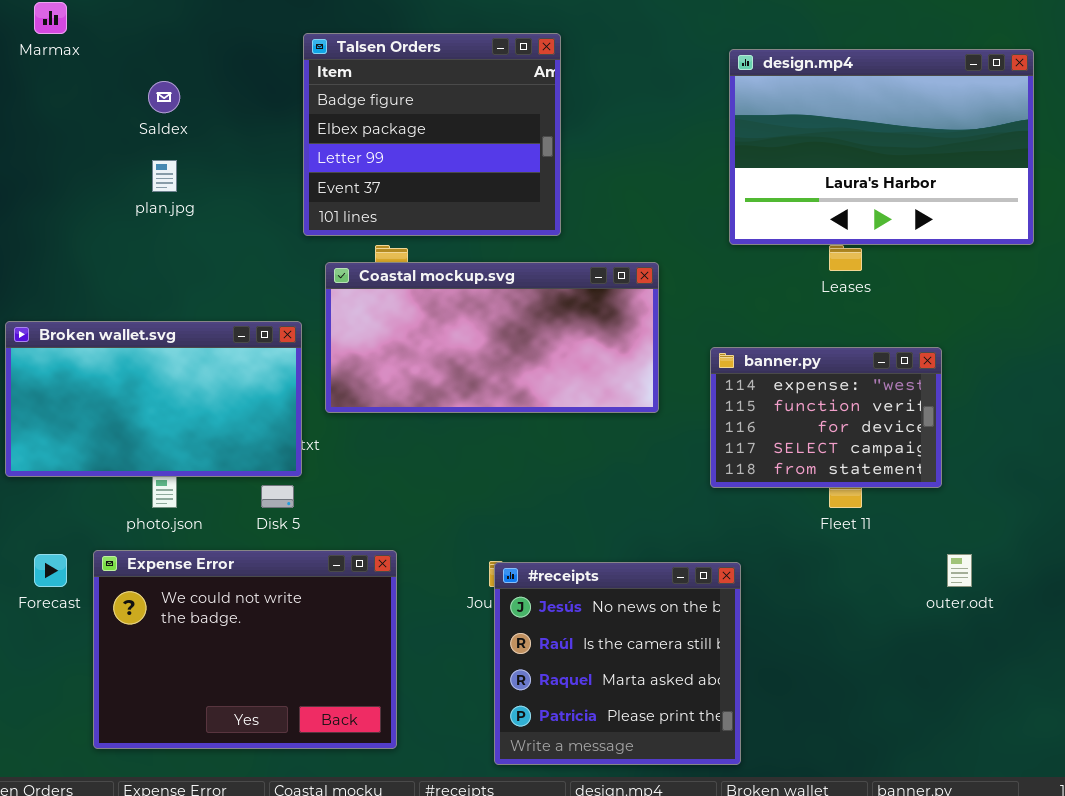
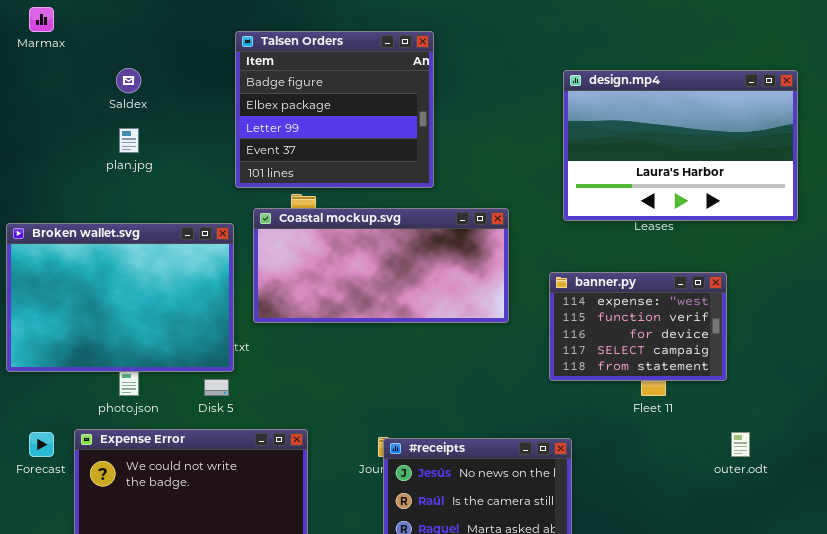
design.mp4: [729,49,1034,245] -> [563,70,798,221], moved
Broken wallet.svg: [5,321,302,477] -> [6,223,234,372], resized

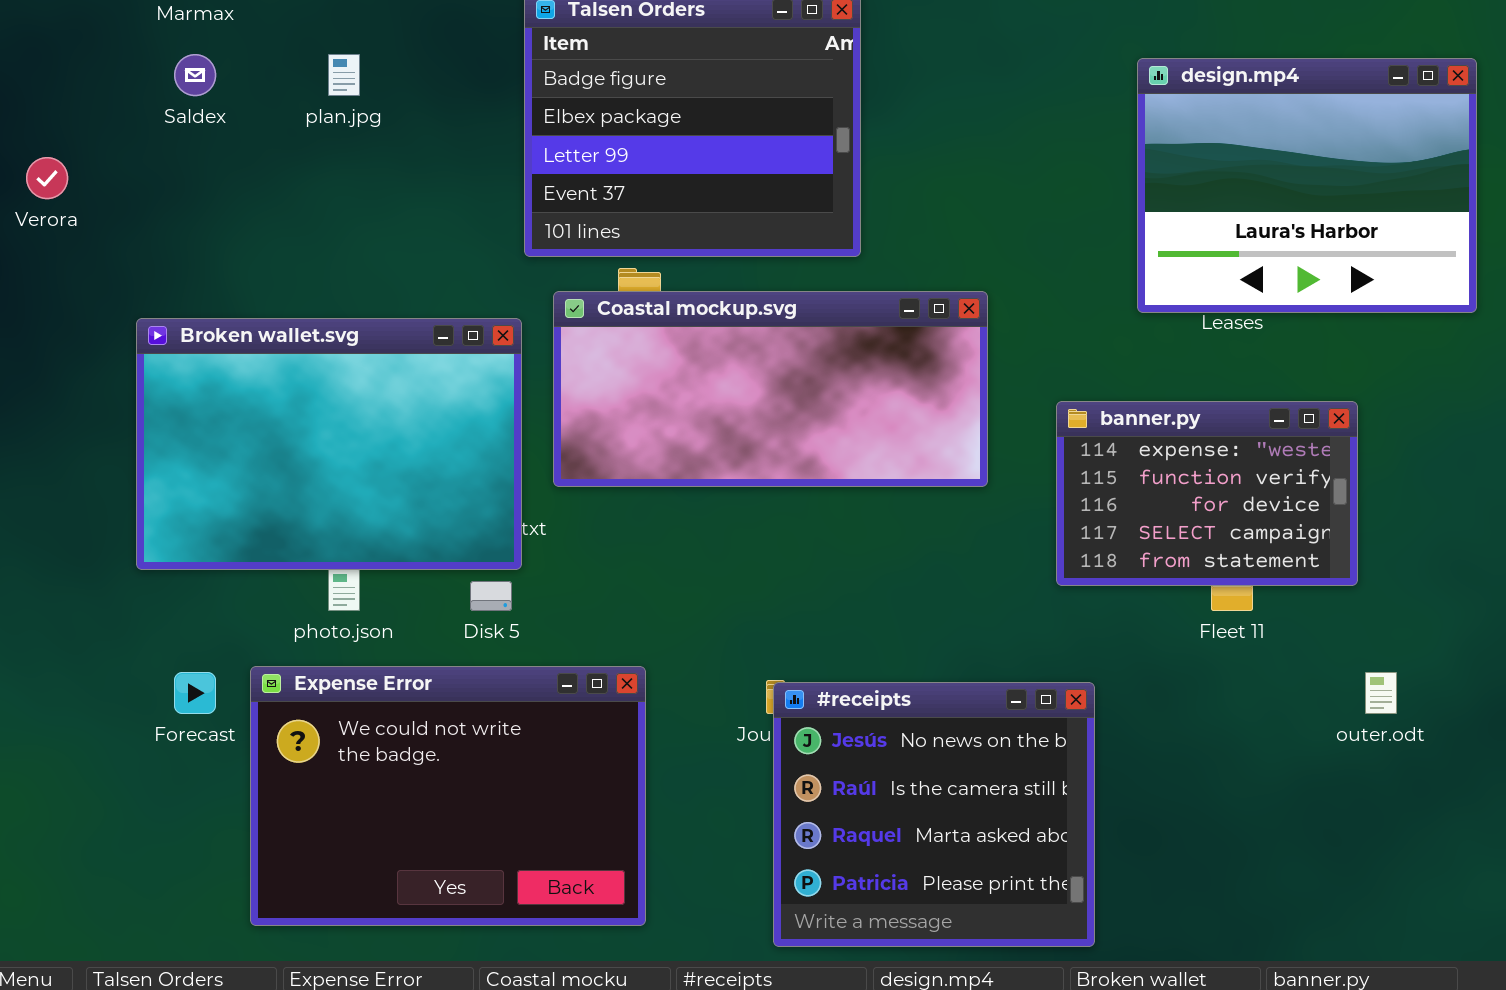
Saldex: [116,68,141,93] -> [174,54,216,96], moved
design.mp4: [563,70,798,221] -> [1137,58,1477,313], resized
plan.jpg: [119,128,139,153] -> [328,54,360,96], moved

